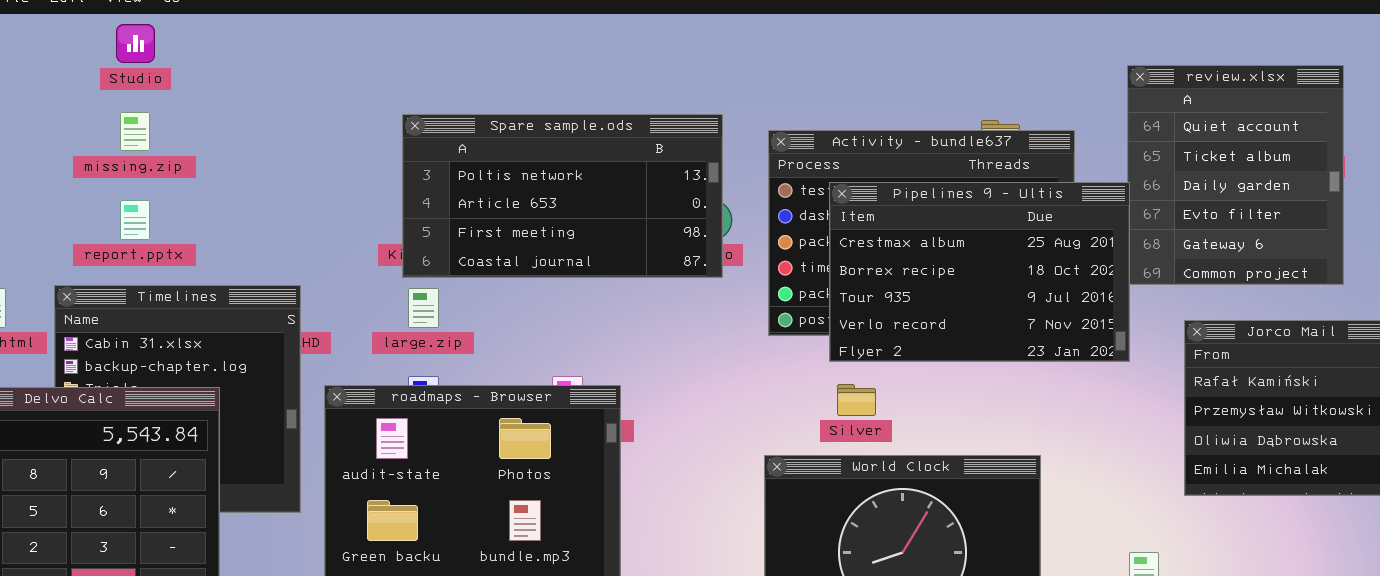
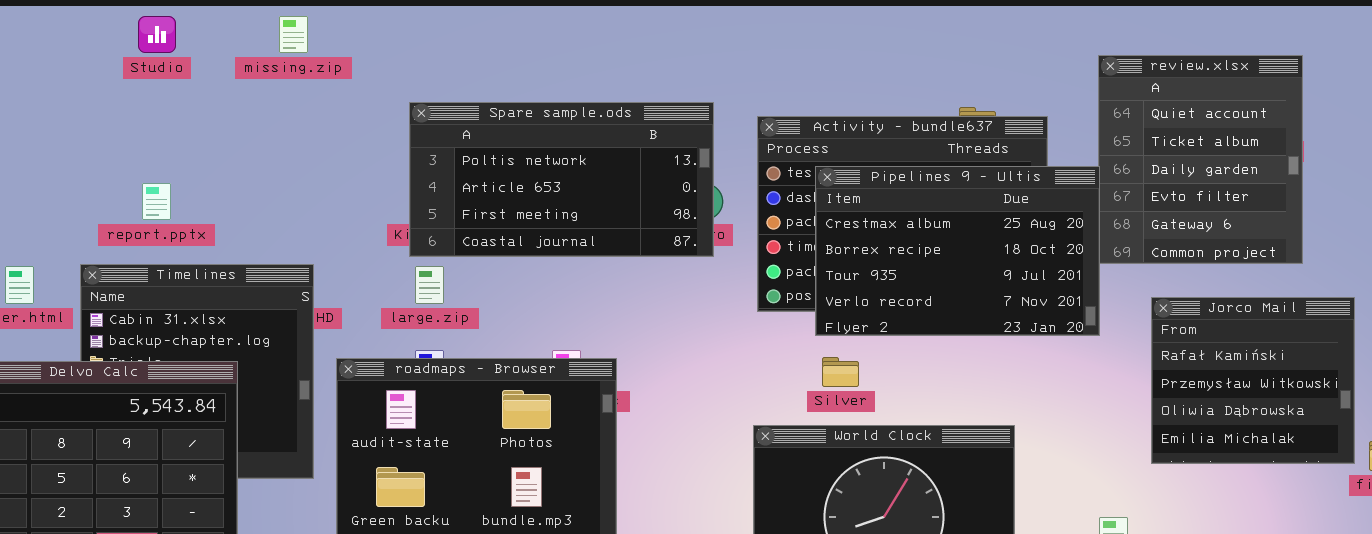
missing.zip: [120,112,150,151] -> [279,16,308,53], moved

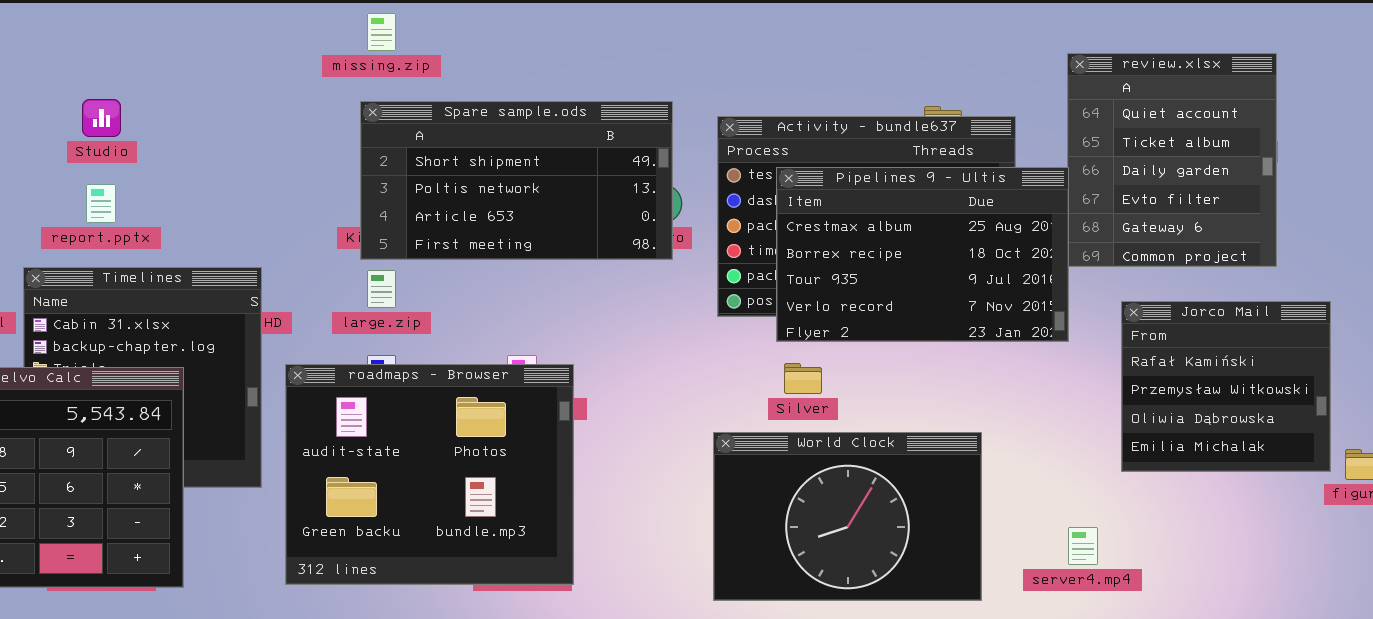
Studio: [138,16,176,53] -> [82,99,121,137], moved
missing.zip: [279,16,308,53] -> [367,13,396,51], moved
Spare sample.ods: [409,102,714,257] -> [360,101,673,260], scrolled up 1 row

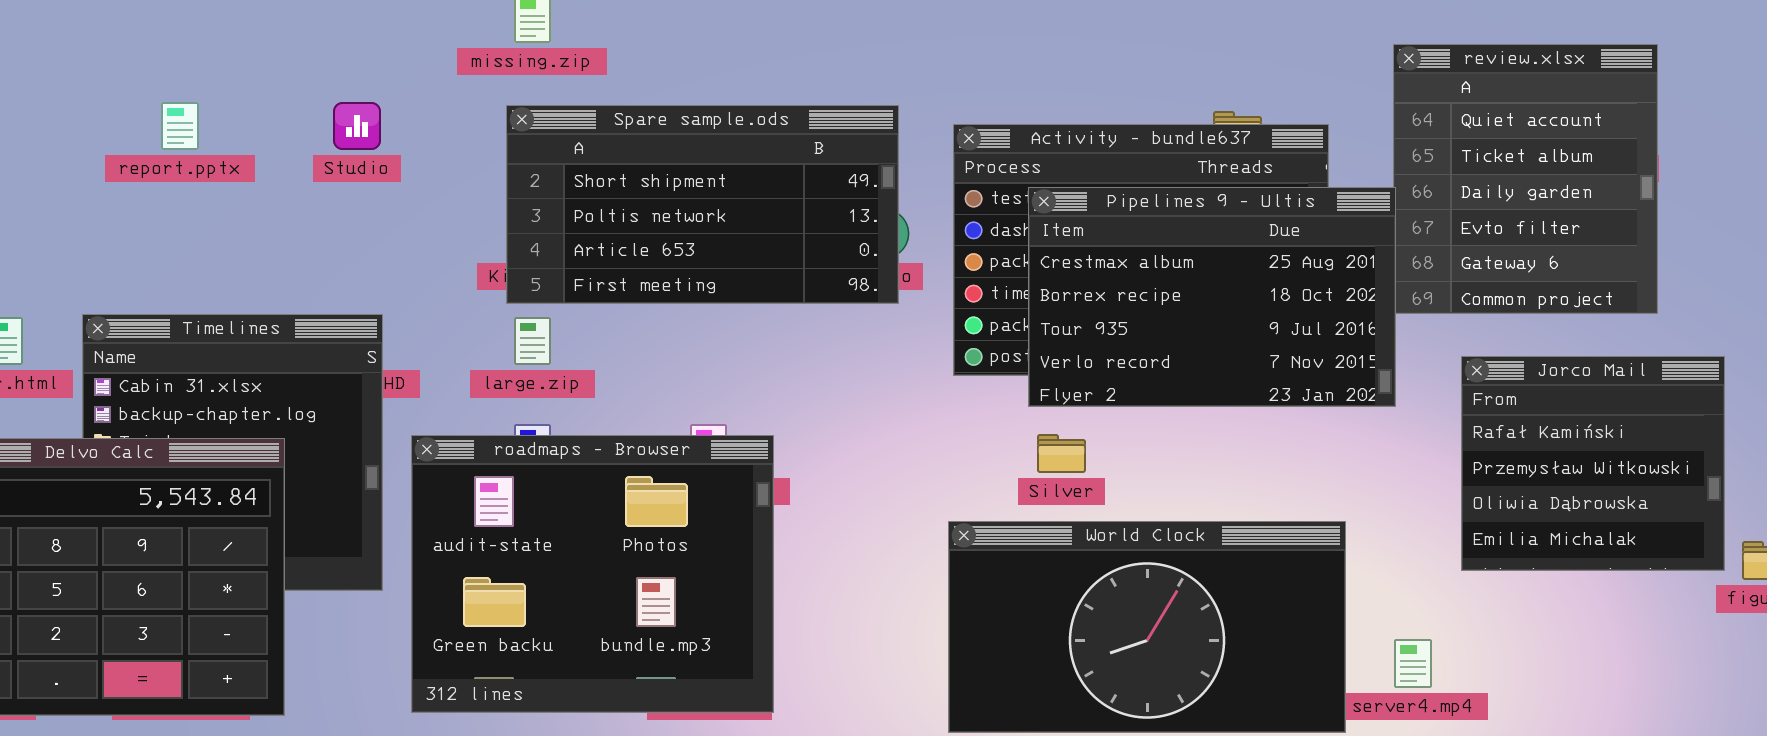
Studio: [82,99,121,137] -> [333,102,381,150], moved
report.pptx: [86,184,116,223] -> [161,102,199,150], moved
World Clock: [713,432,982,601] -> [948,521,1346,733], resized

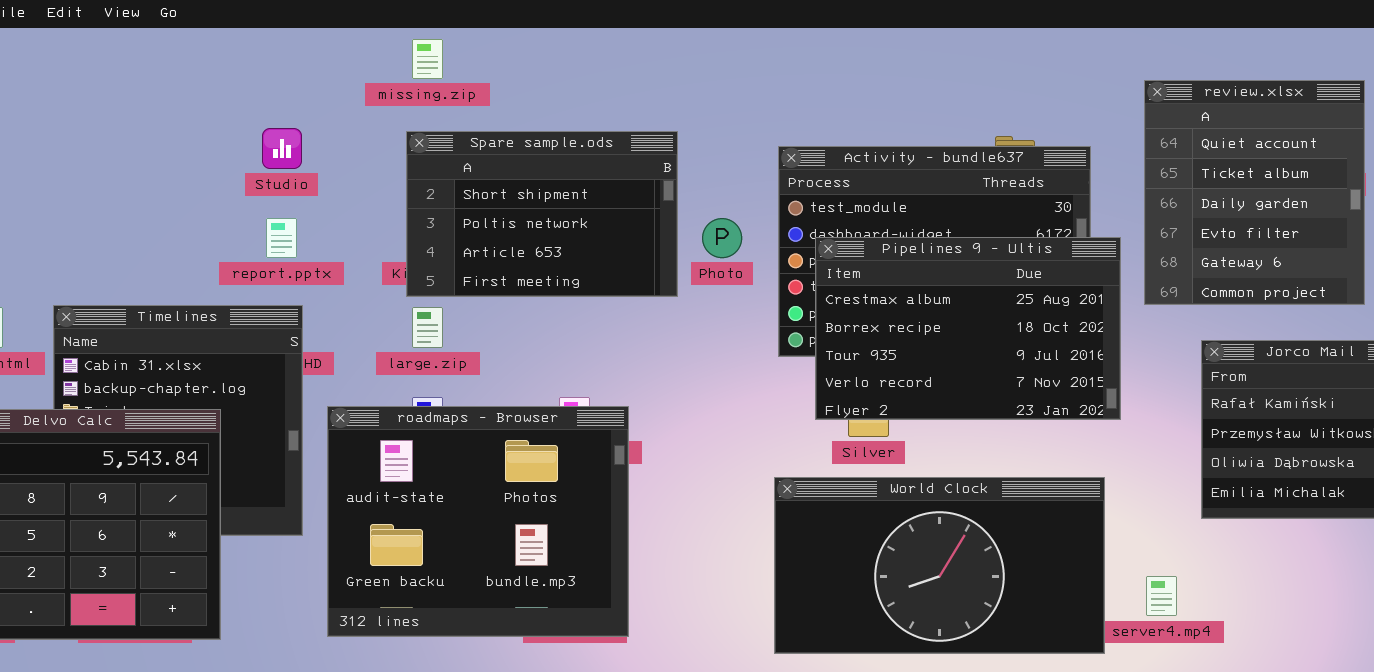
report.pptx: [161,102,199,150] -> [266,218,297,258], moved
Spare sample.ods: [506,105,899,304] -> [406,131,678,297], resized
Pipelines 9 - Ultis: [1028,187,1396,407] -> [815,237,1121,420], moved

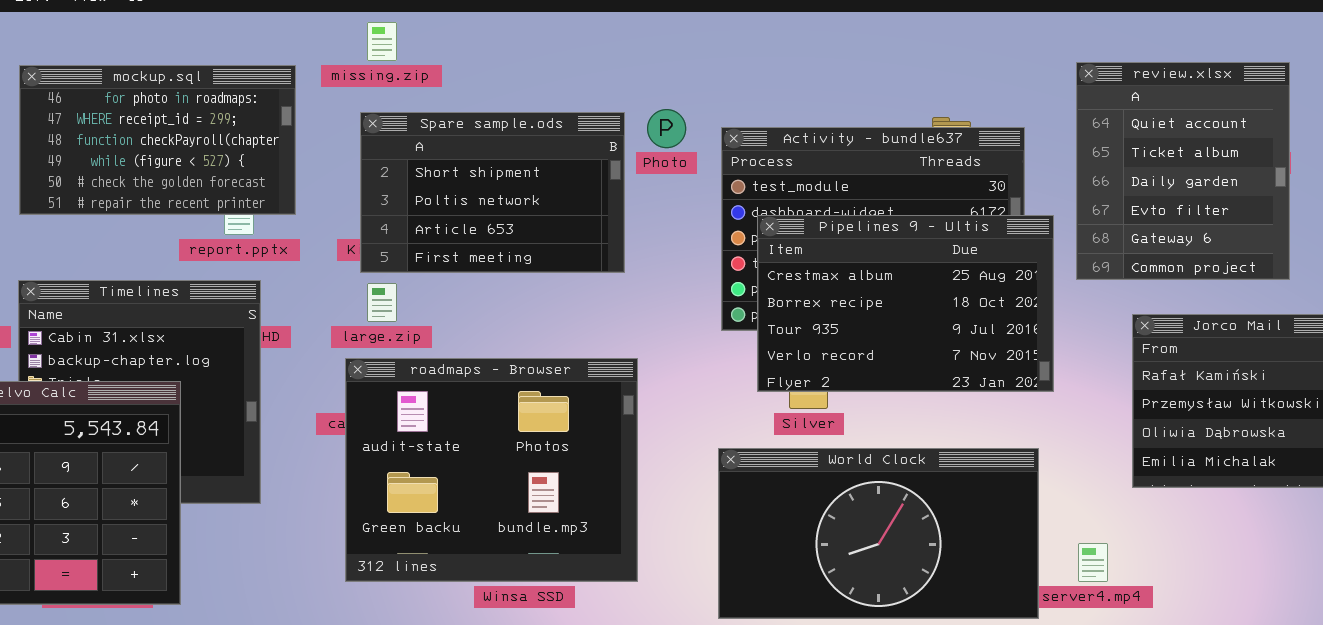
mockup.sql: none -> [19,65,296,215], opened
Photo: [702,218,742,258] -> [647,109,686,148], moved
roadmaps - Browser: [327,406,629,637] -> [345,358,638,582], moved

